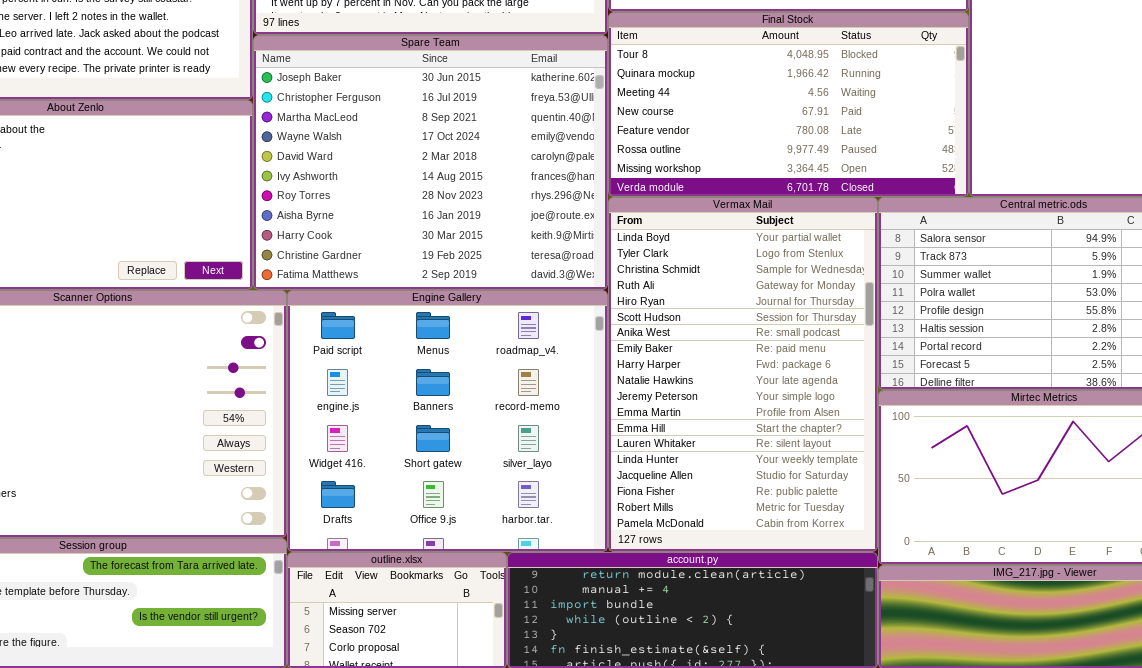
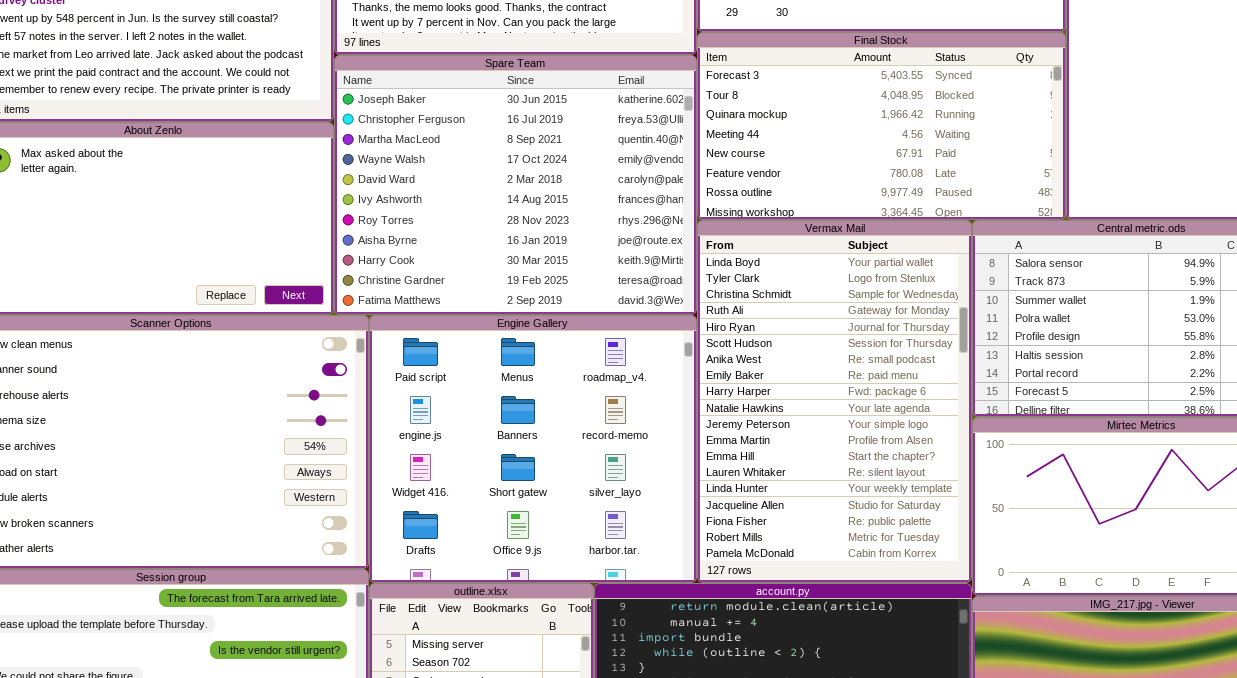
Final Stock: [608,12,969,197] -> [697,32,1066,220], scrolled up 1 row

